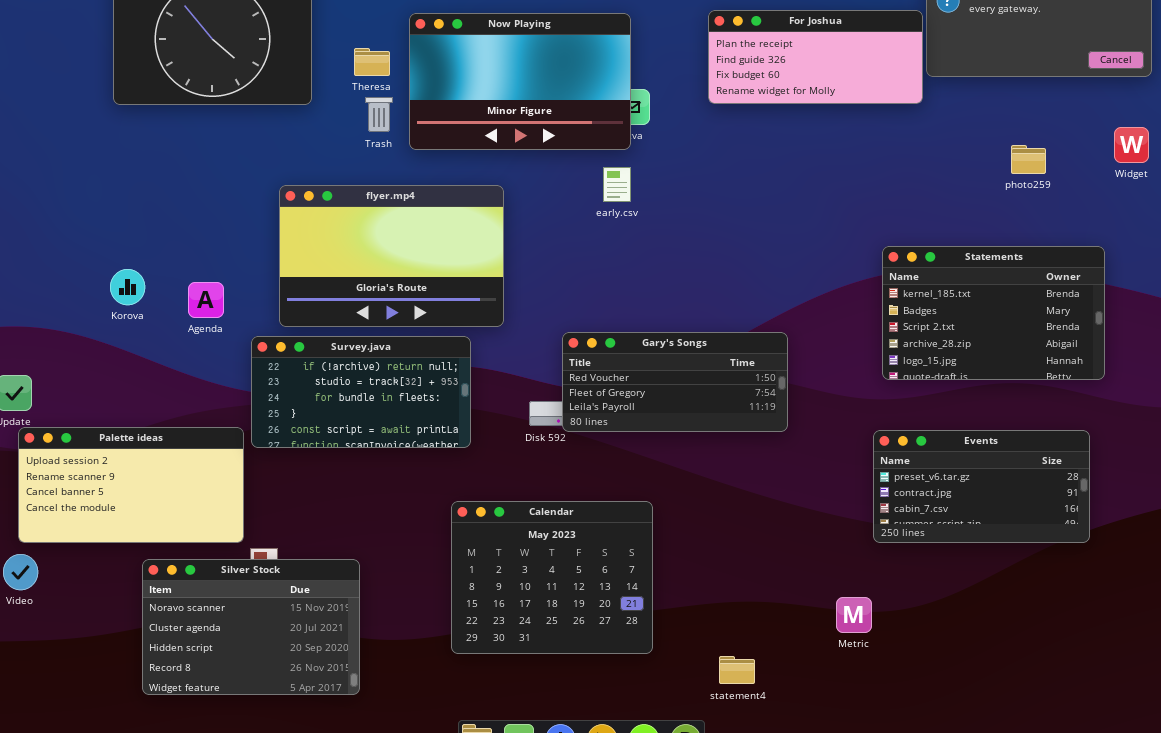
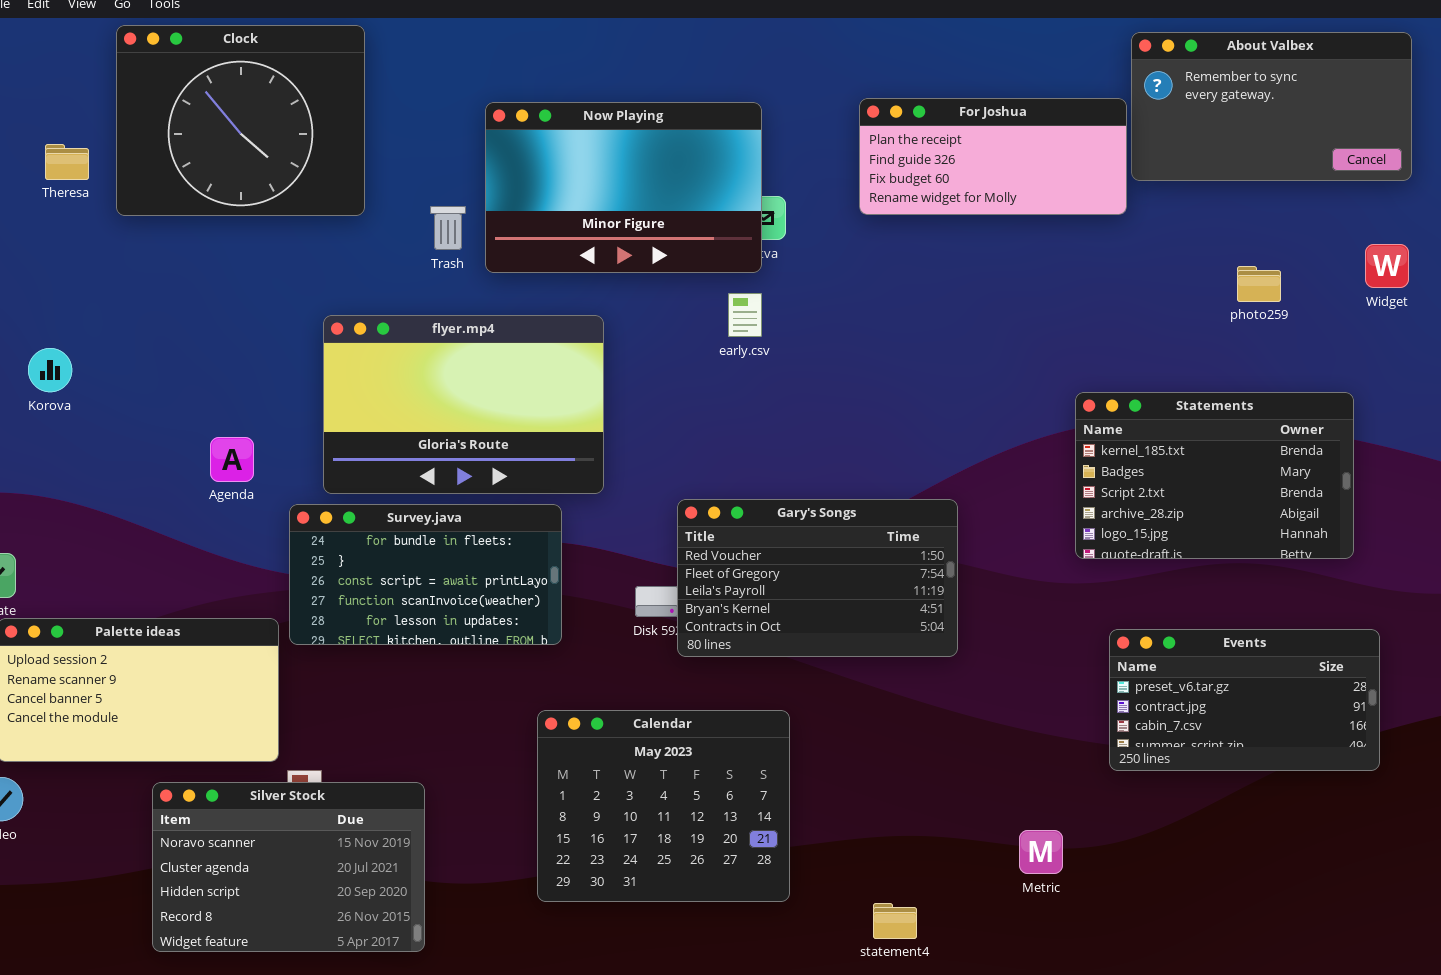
Theresa: [354,48,390,76] -> [45,144,89,180], moved
Korova: [110,269,145,305] -> [28,348,72,392], moved
Gary's Songs: [562,332,788,432] -> [677,499,958,657], resized
Survey.java: [251,336,471,448] -> [289,504,562,645], scrolled down 2 rows
Events: [873,430,1090,543] -> [1109,629,1380,771], moved

